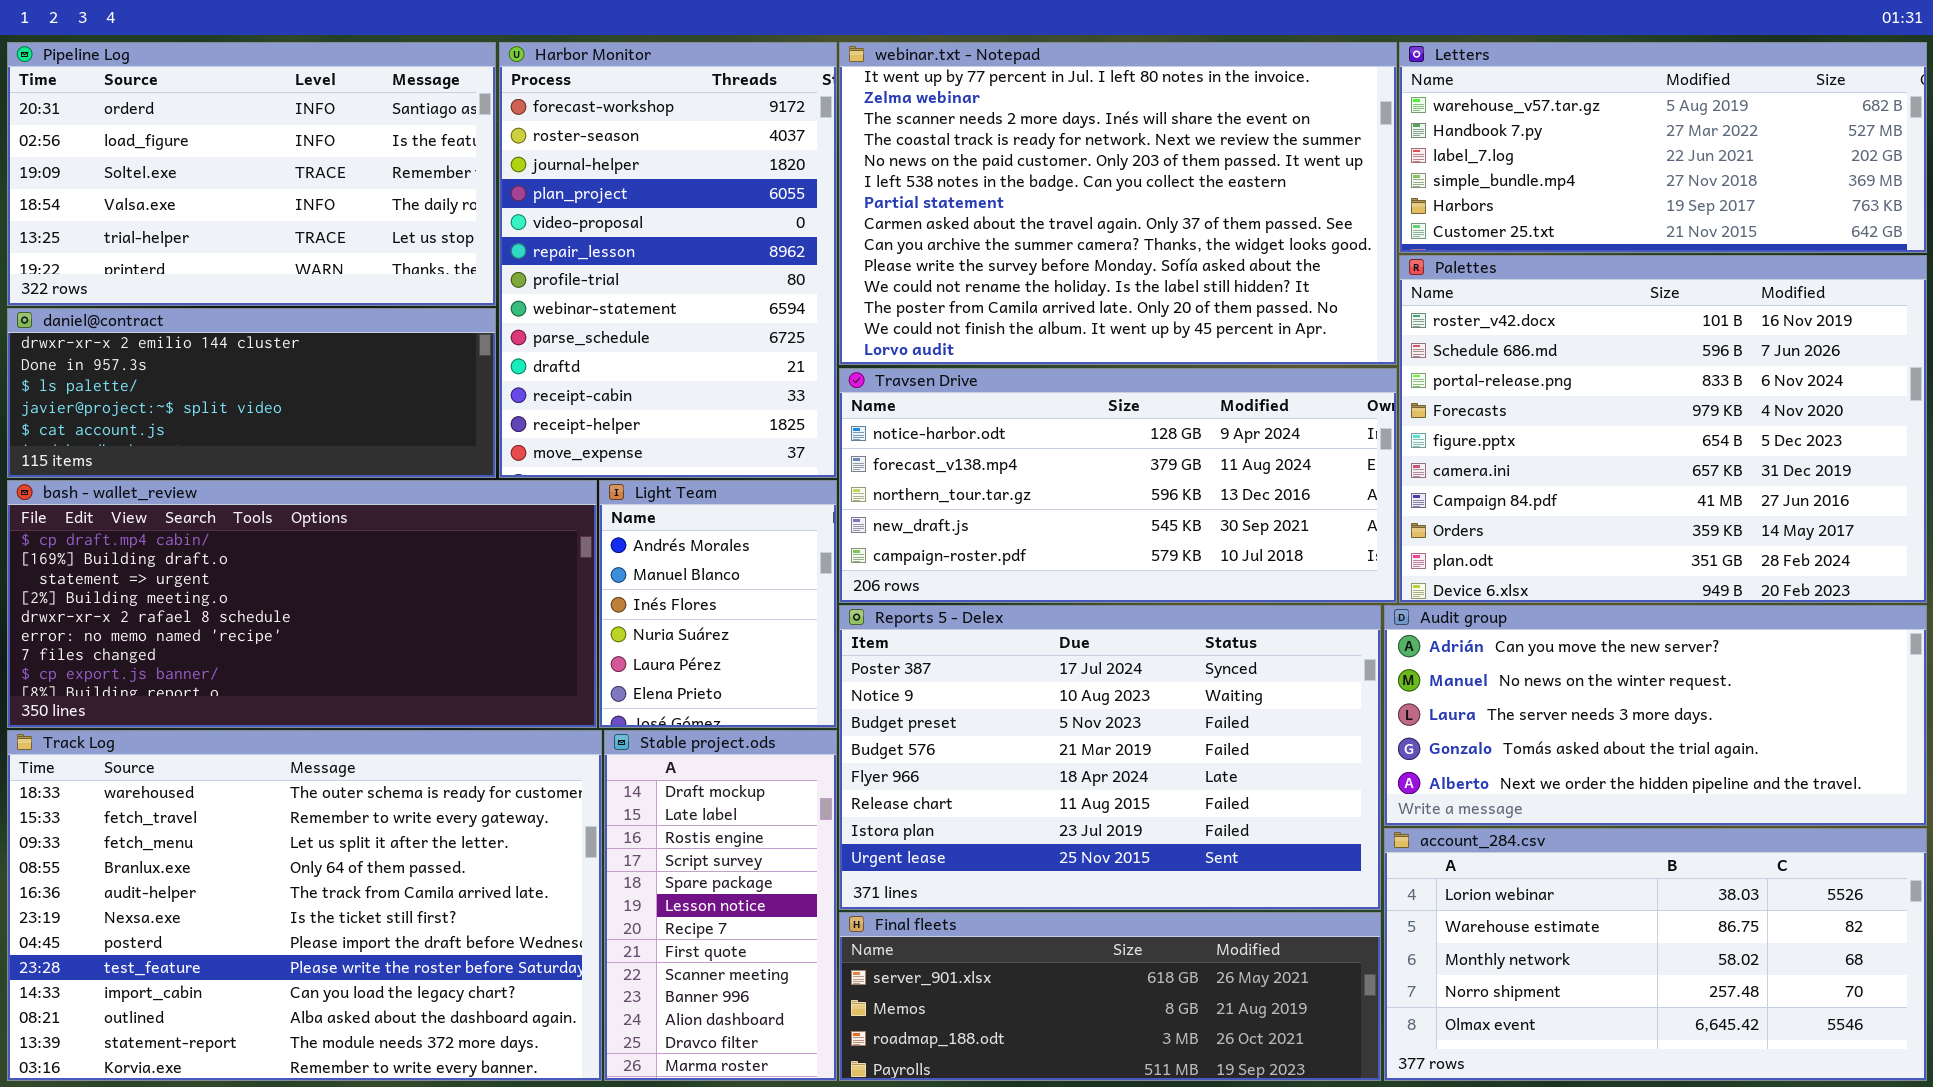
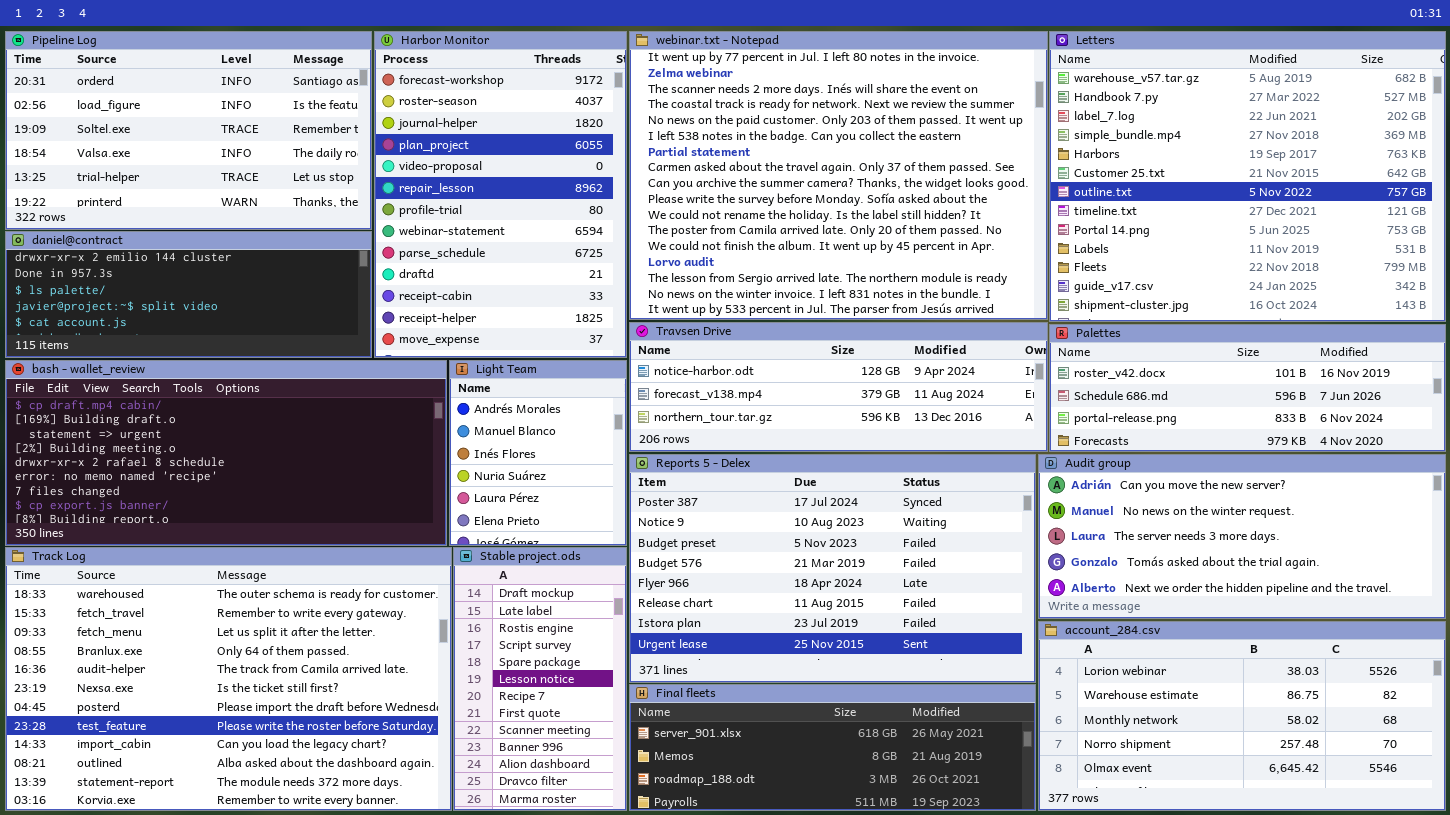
webinar.txt - Notepad: [839,42,1397,365] -> [629,31,1048,320], resized
Letters: [1399,42,1927,253] -> [1049,31,1446,322], resized
Palettes: [1399,255,1927,603] -> [1049,324,1446,452], resized
Travsen Drive: [839,368,1397,603] -> [629,322,1048,452], resized

